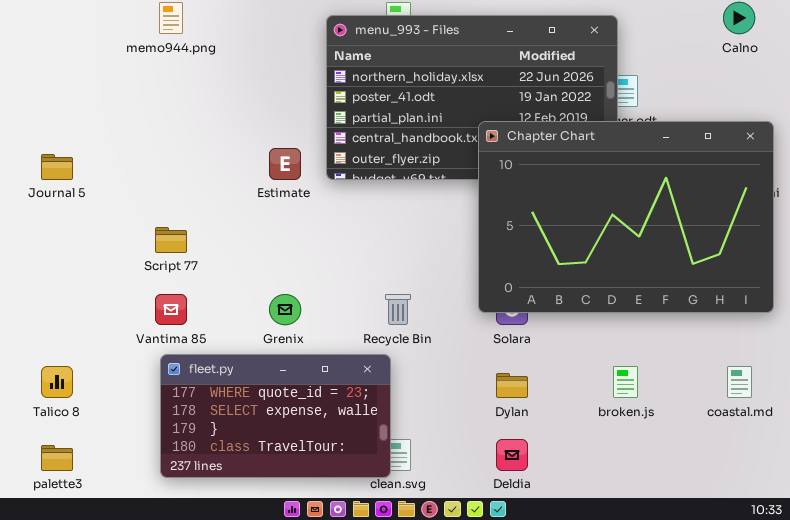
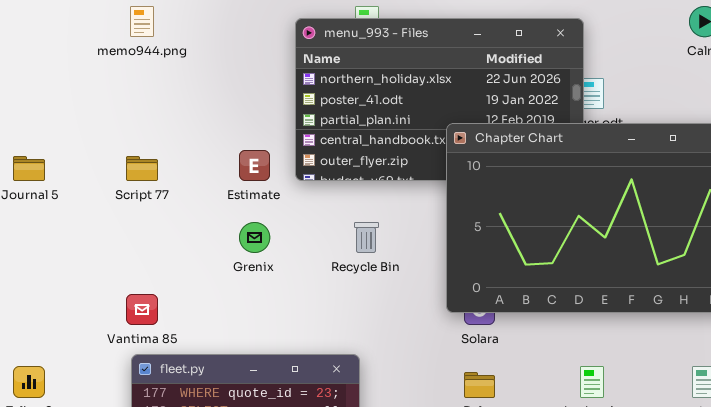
Script 77: [155,227,187,253] -> [126,156,158,181], moved
Grenix: [269,294,301,325] -> [239,222,270,253], moved
Recycle Bin: [385,294,411,325] -> [354,222,379,253], moved

